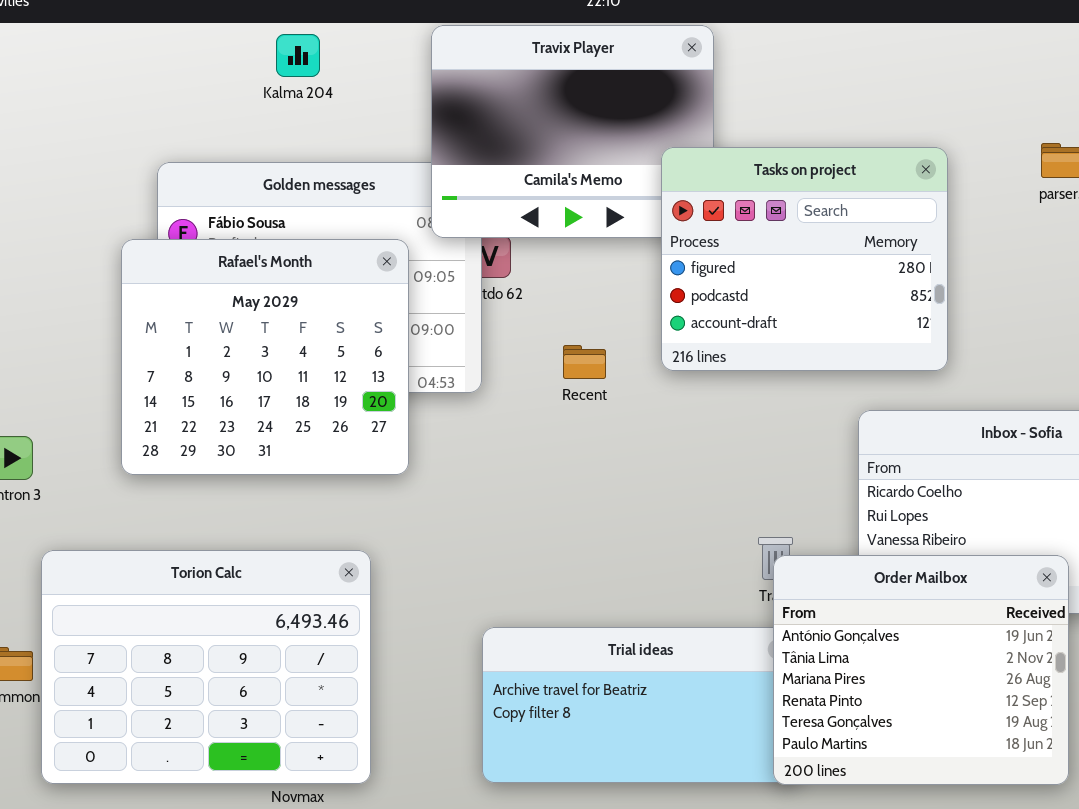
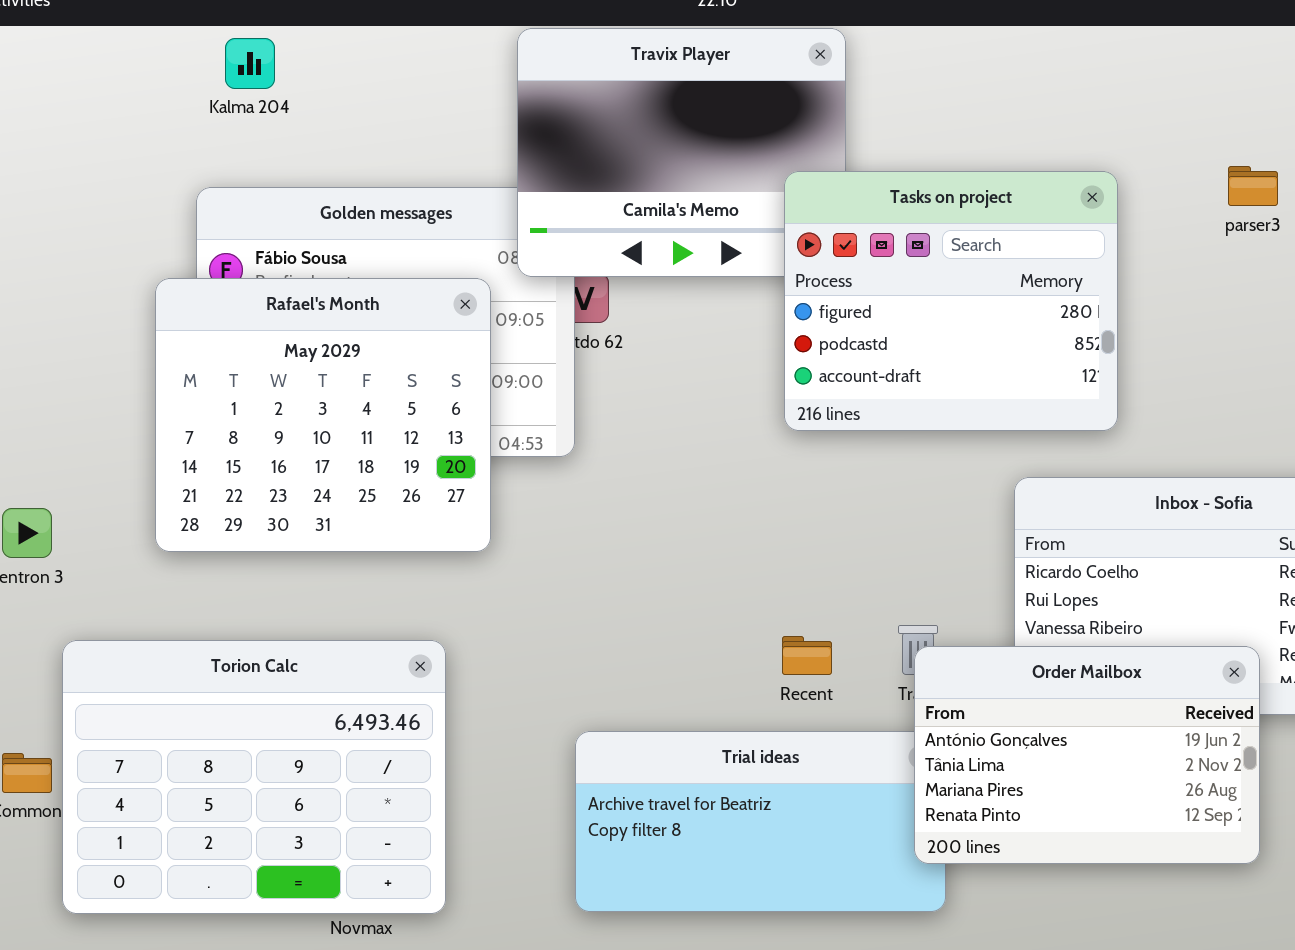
Kalma 204: [276,34,320,77] -> [225,38,275,89], moved
Recent: [563,345,606,379] -> [782,636,832,675], moved
Order Mailbox: [773,555,1069,785] -> [914,646,1260,864], resized

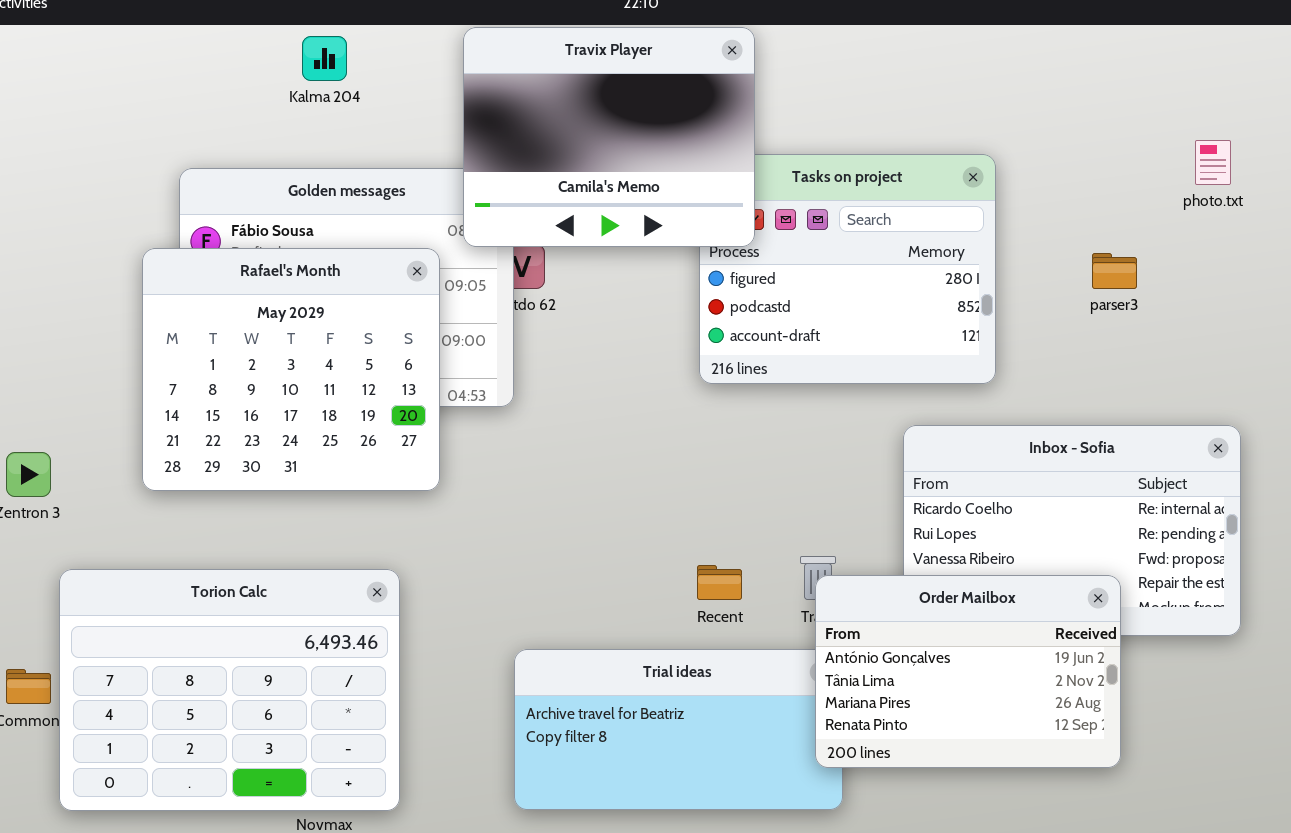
Travix Player: [517,28,846,277] -> [463,27,755,247], raised
Kalma 204: [225,38,275,89] -> [302,36,347,81], moved
parser3: [1228,166,1278,206] -> [1092,253,1137,289], moved

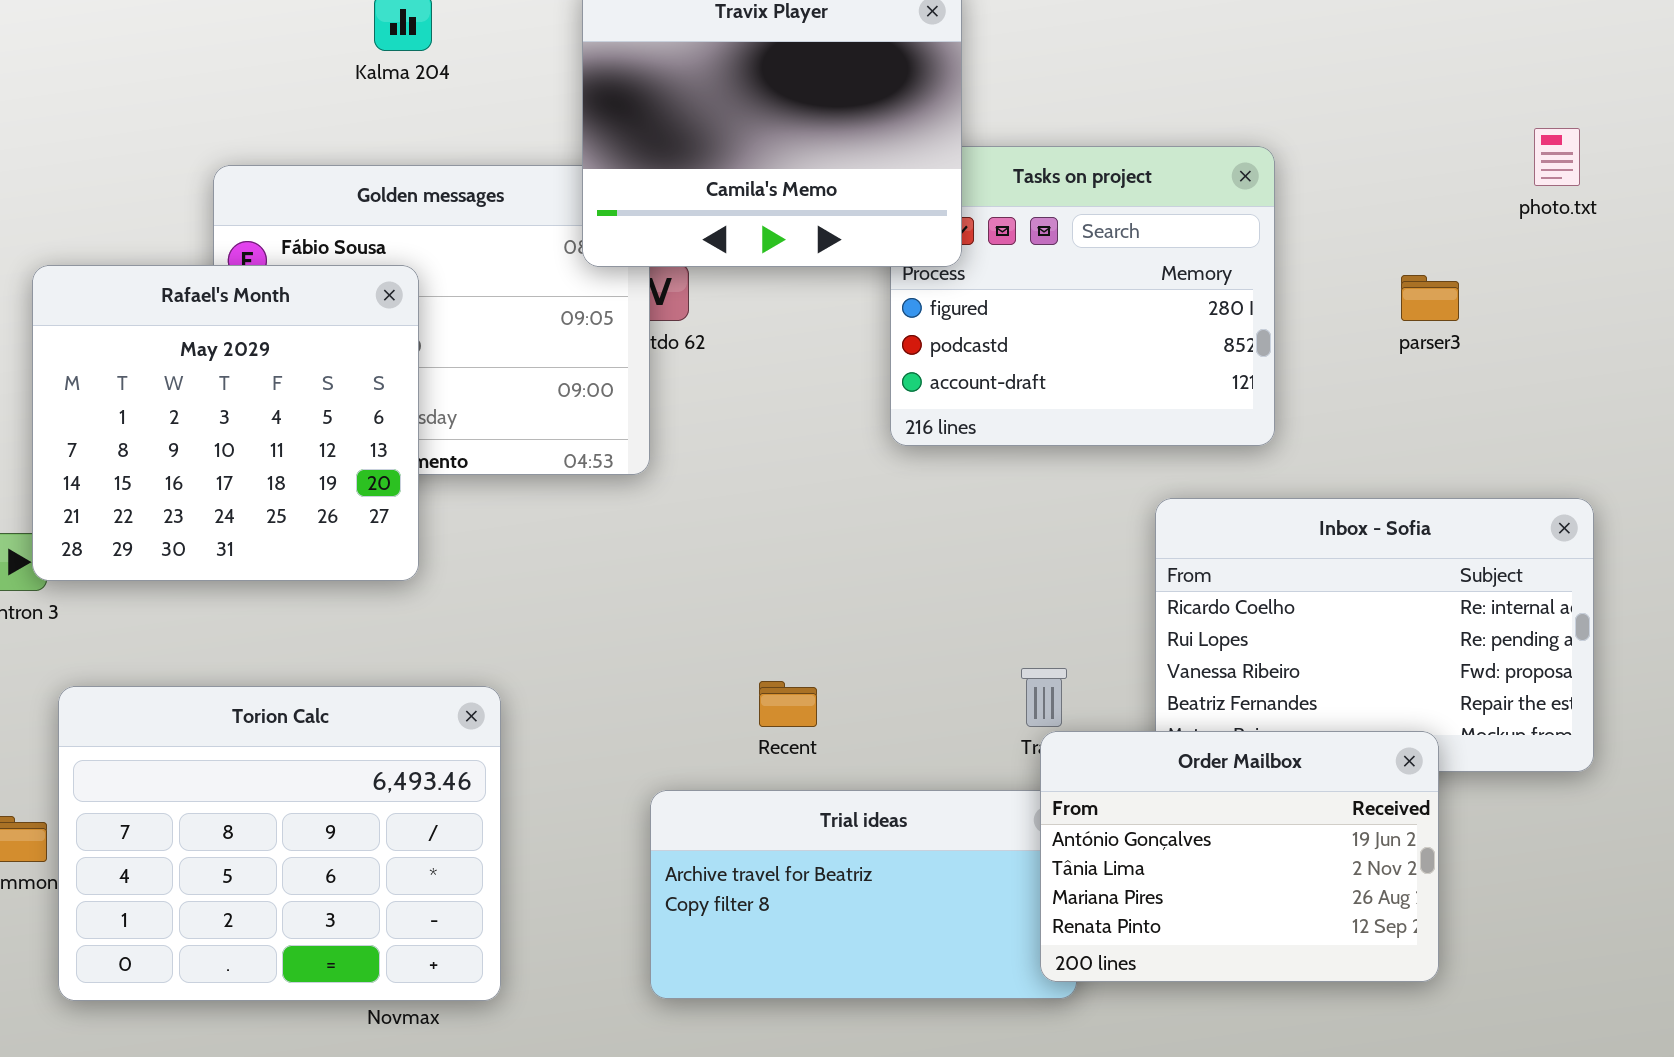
Rafael's Month: [142,248,440,491] -> [32,265,419,581], moved
Recent: [697,565,742,600] -> [759,681,817,727], moved
Order Mailbox: [815,575,1121,768] -> [1040,731,1439,982], moved

